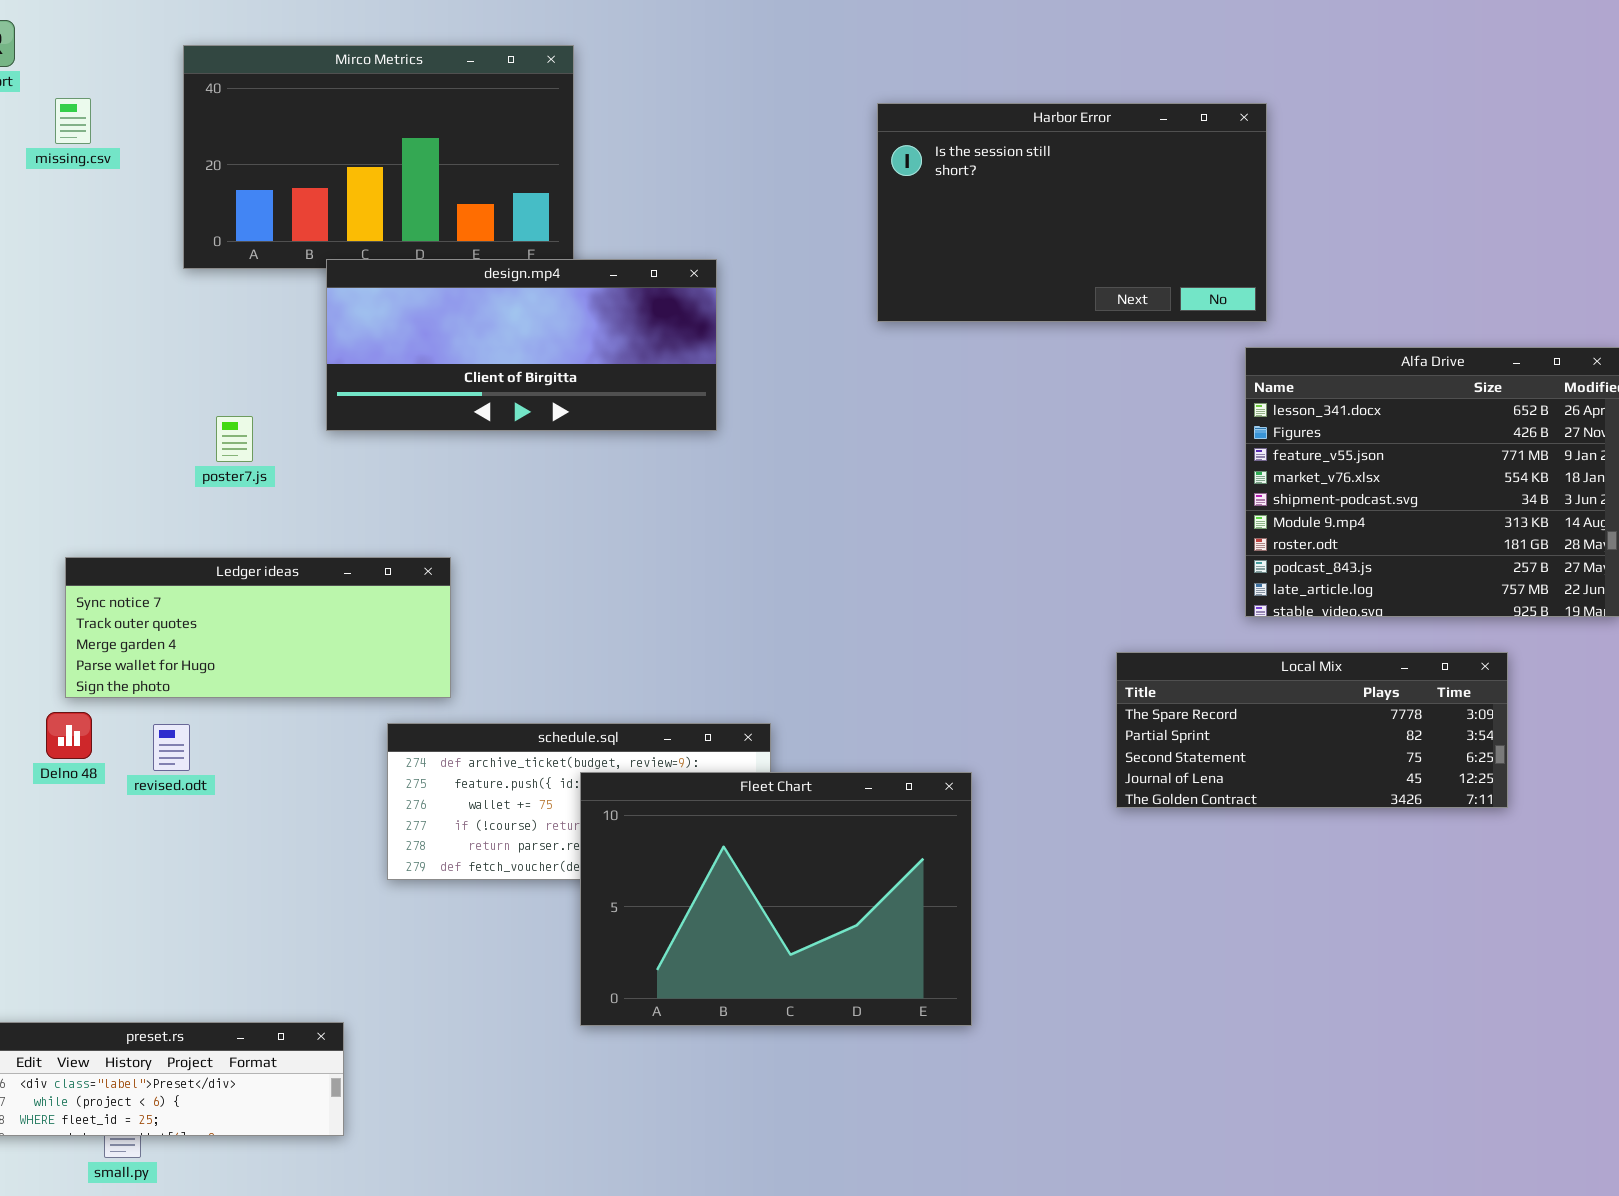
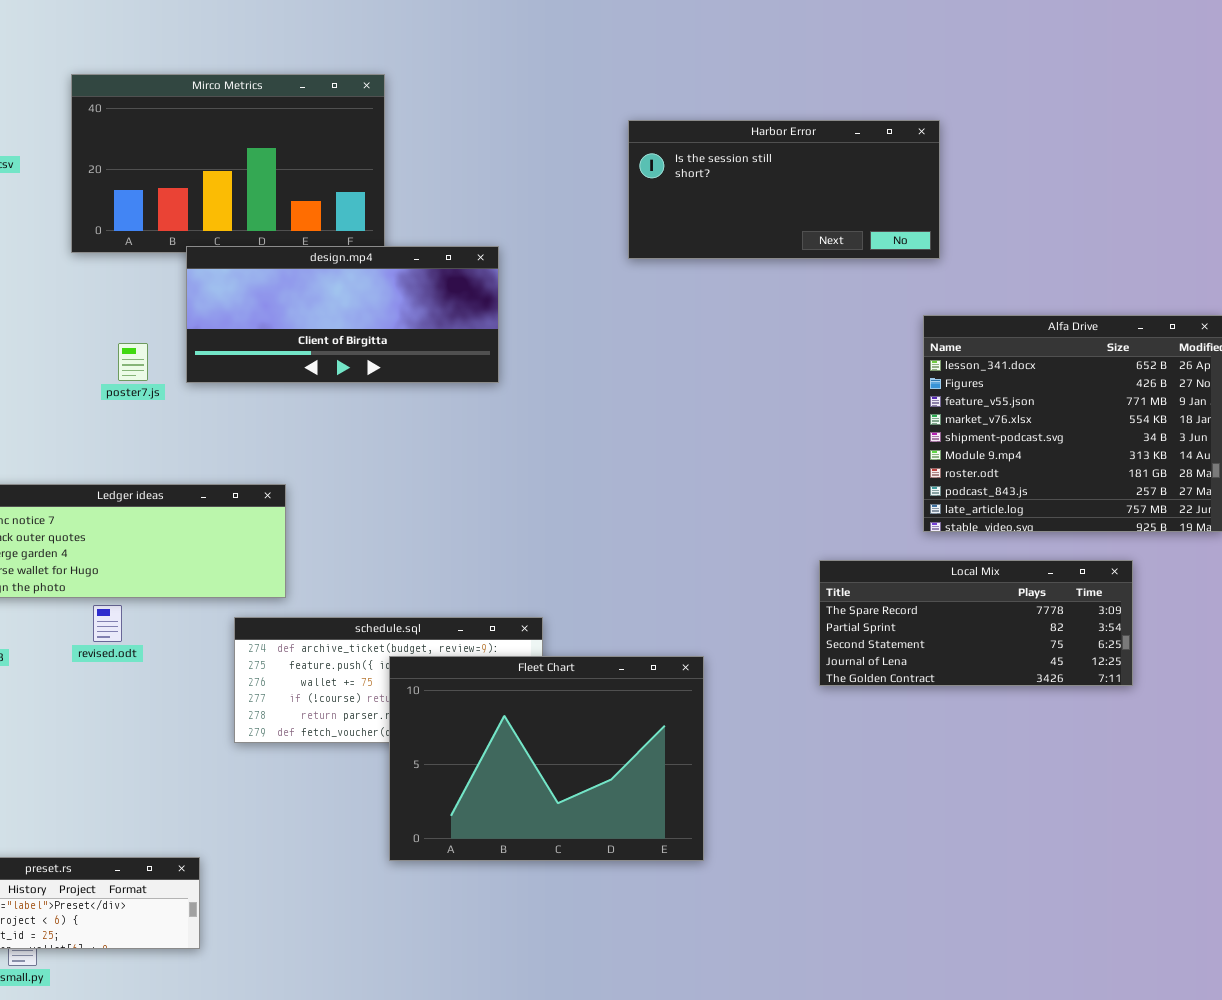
Harbor Error: [877,103,1267,322] -> [628,120,940,259], resized
poster7.js: [216,416,253,462] -> [118,343,148,381], moved
revised.odt: [153,724,190,771] -> [93,605,122,642], moved

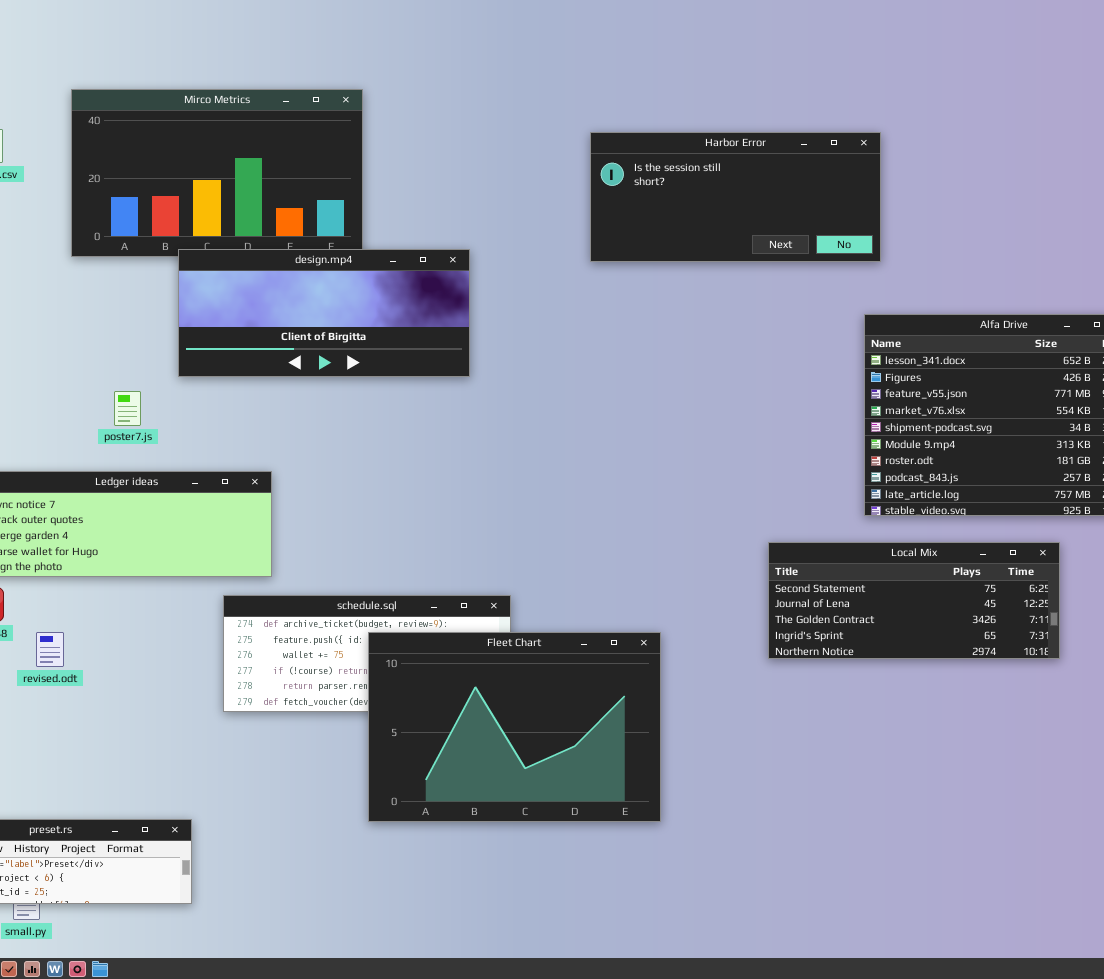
poster7.js: [118,343,148,381] -> [114,391,141,426], moved
Local Mix: [819,560,1133,686] -> [768,542,1060,659], scrolled down 2 rows
revised.odt: [93,605,122,642] -> [36,632,64,667], moved

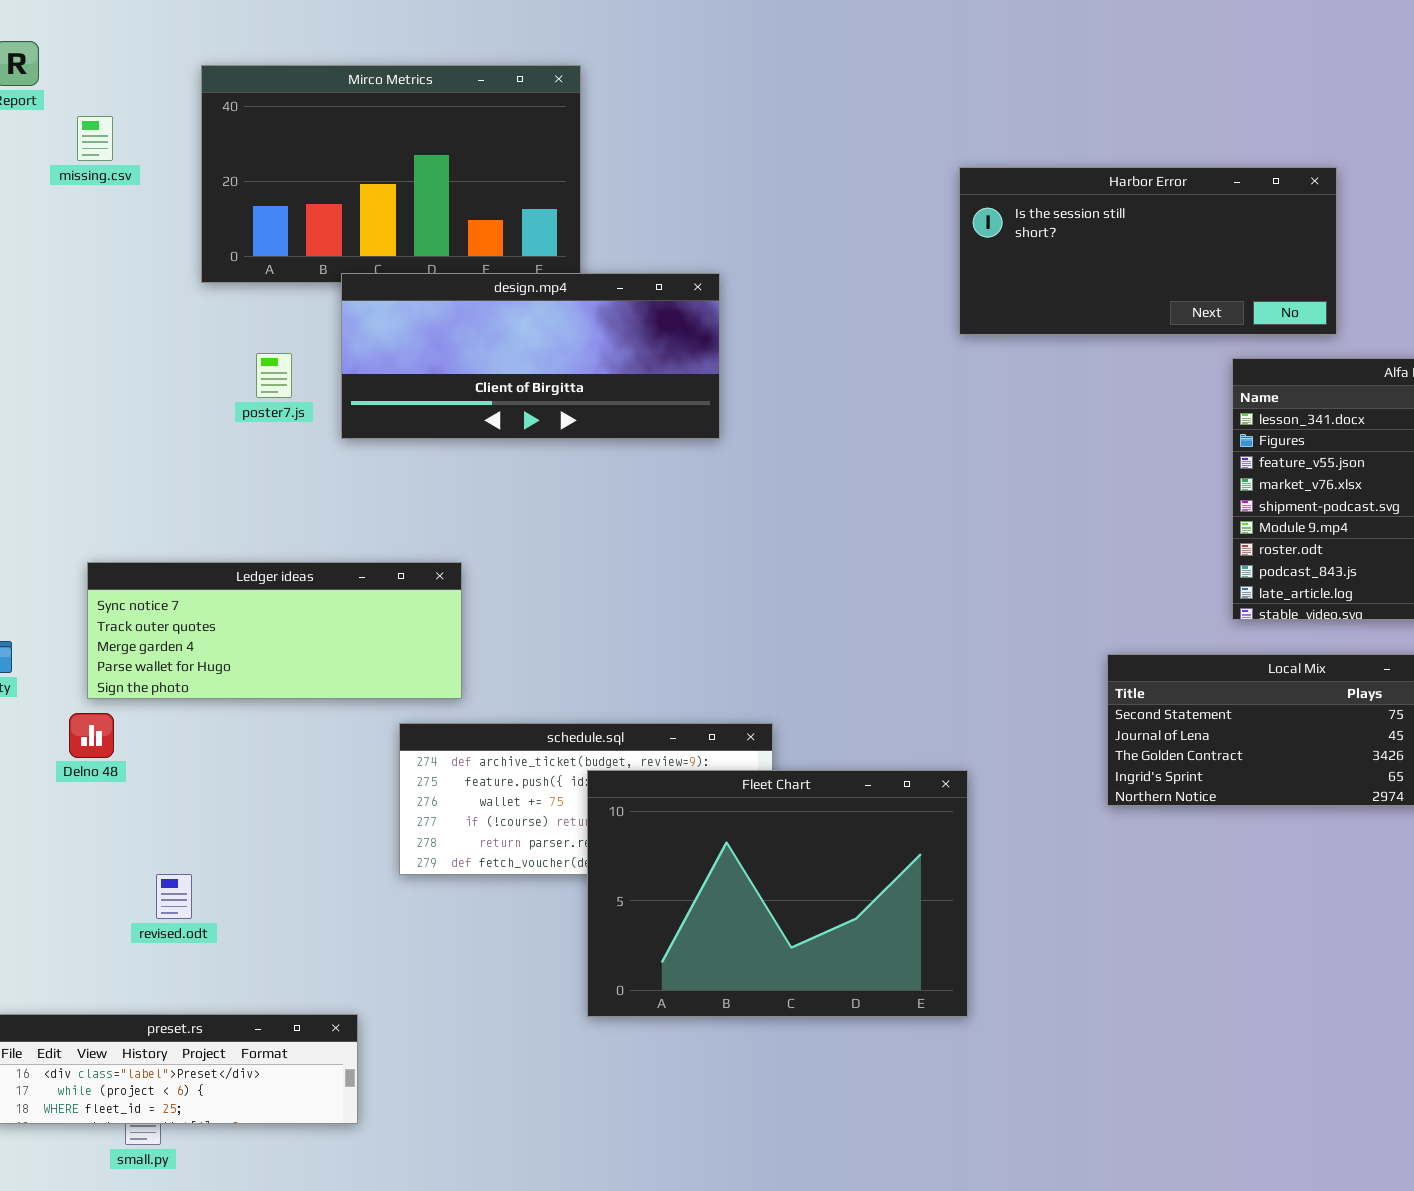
Harbor Error: [590,132,881,262] -> [959,167,1337,335], moved
poster7.js: [114,391,141,426] -> [256,353,292,398], moved
revised.odt: [36,632,64,667] -> [156,874,192,919], moved

